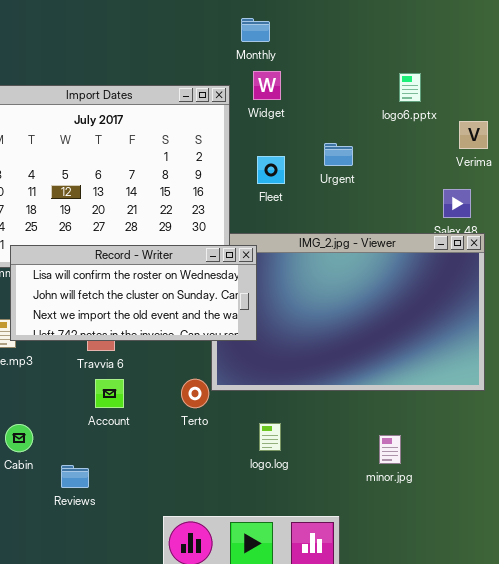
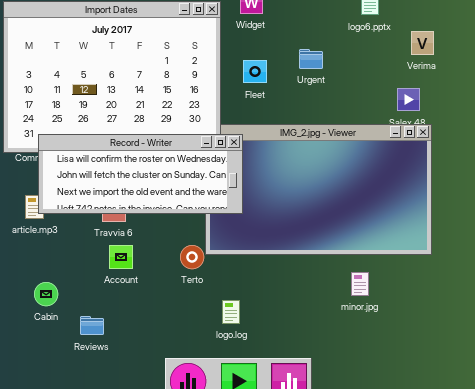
logo.log: [259,423,281,451] -> [222,300,240,324], moved
minor.jpg: [379,435,401,464] -> [351,272,369,296], moved

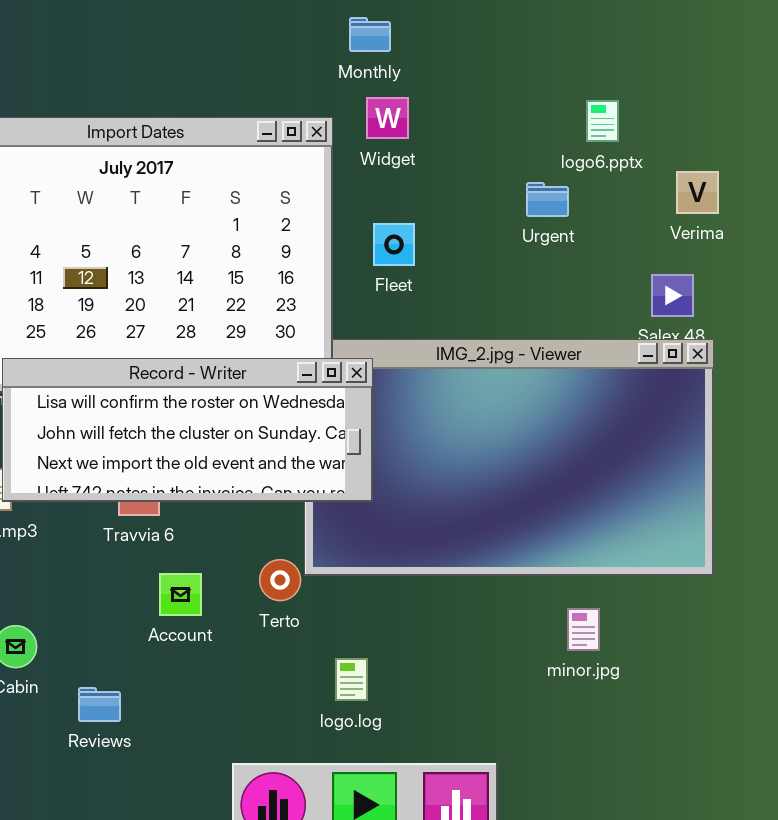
Urgent: [299,49,323,69] -> [526,182,569,217], moved
Account: [109,245,133,269] -> [159,573,202,616], moved

